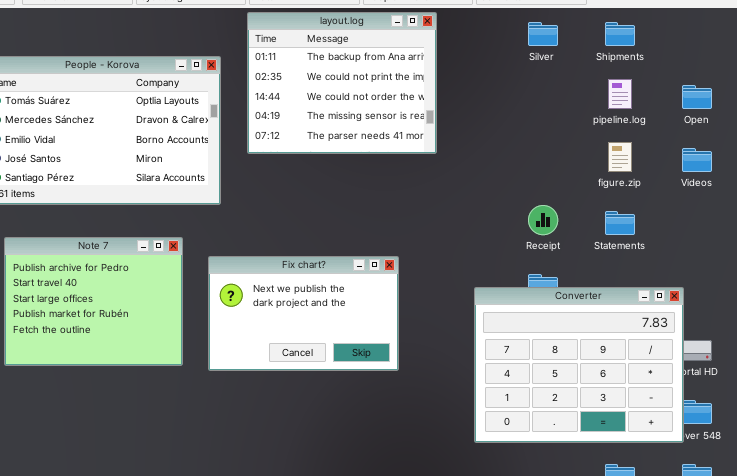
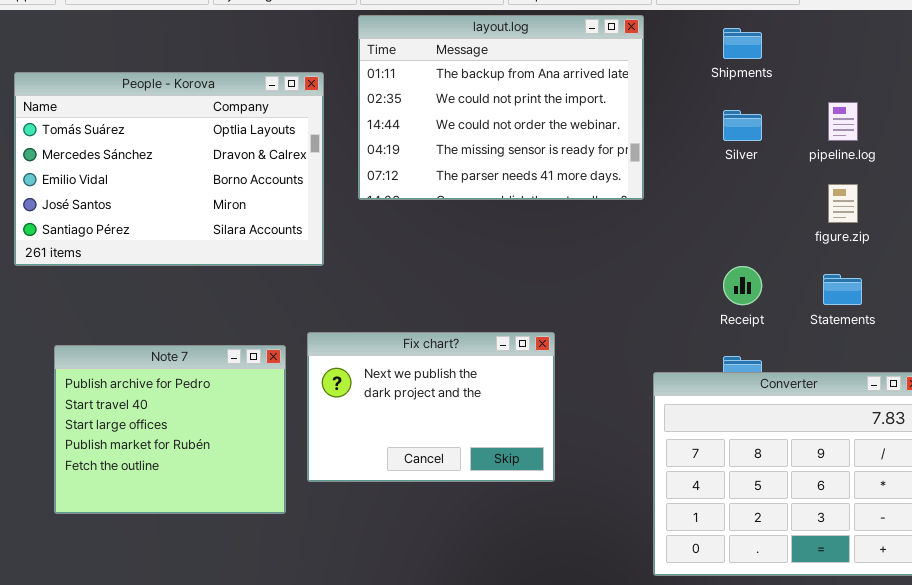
layout.log: [247,12,437,154] -> [358,15,644,200], resized
Silver: [528,22,558,46] -> [723,110,762,141], moved
Shipments: [605,22,635,46] -> [723,28,762,59], moved
Note 7: [4,237,183,366] -> [54,345,286,514], moved

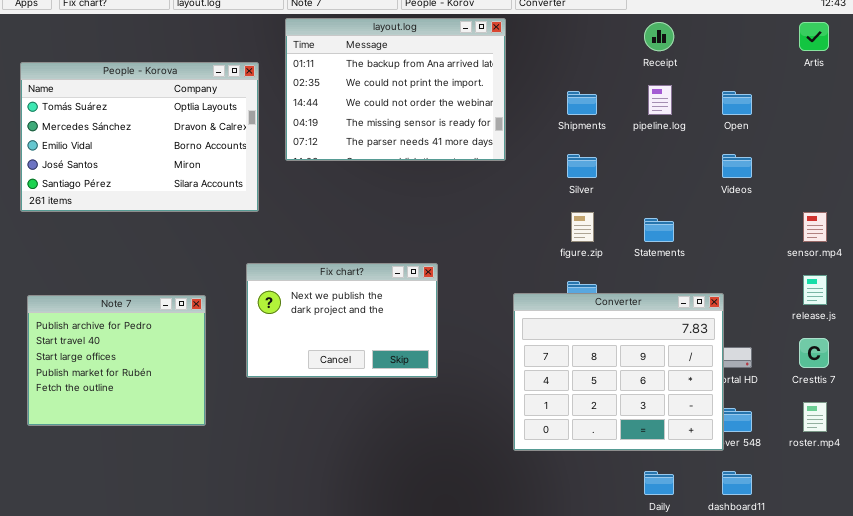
Shipments: [723,28,762,59] -> [567,91,597,115], moved
Silver: [723,110,762,141] -> [567,154,597,178], moved
figure.zip: [828,184,858,223] -> [571,212,594,242], moved
Receipt: [723,266,762,305] -> [644,22,674,51], moved
Note 7: [54,345,286,514] -> [27,295,206,426], moved

